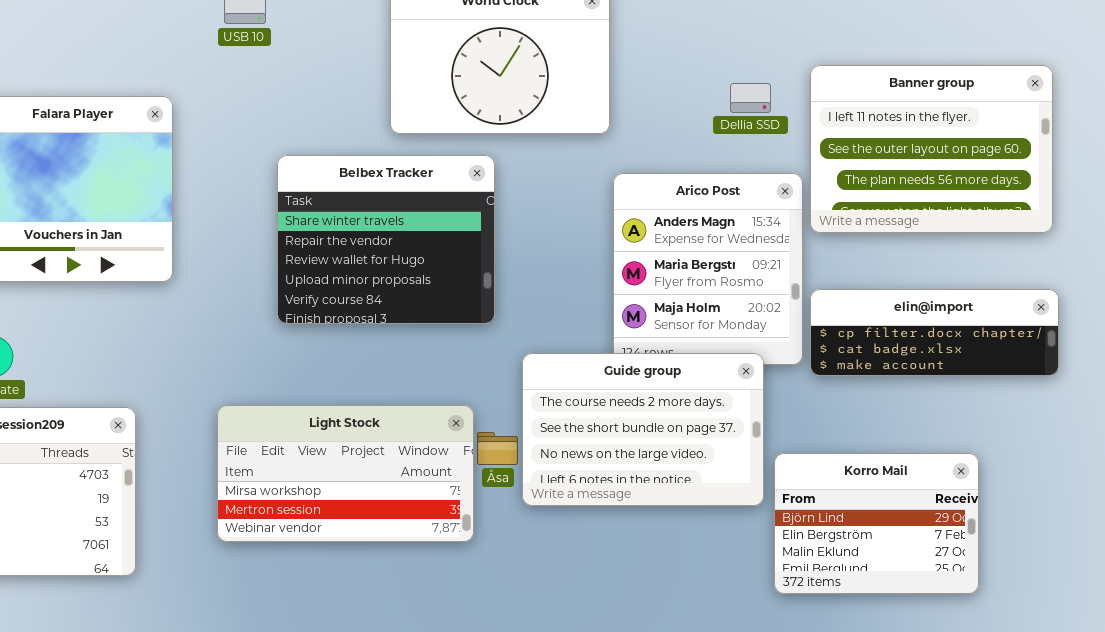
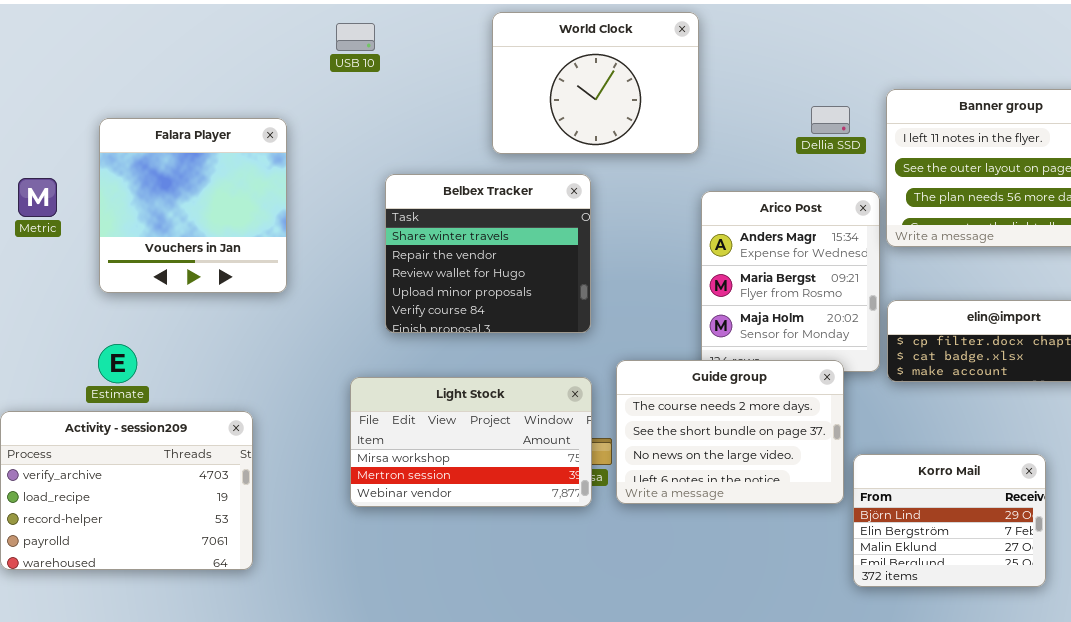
Light Stock: [217,405,474,542] -> [350,377,592,507], moved

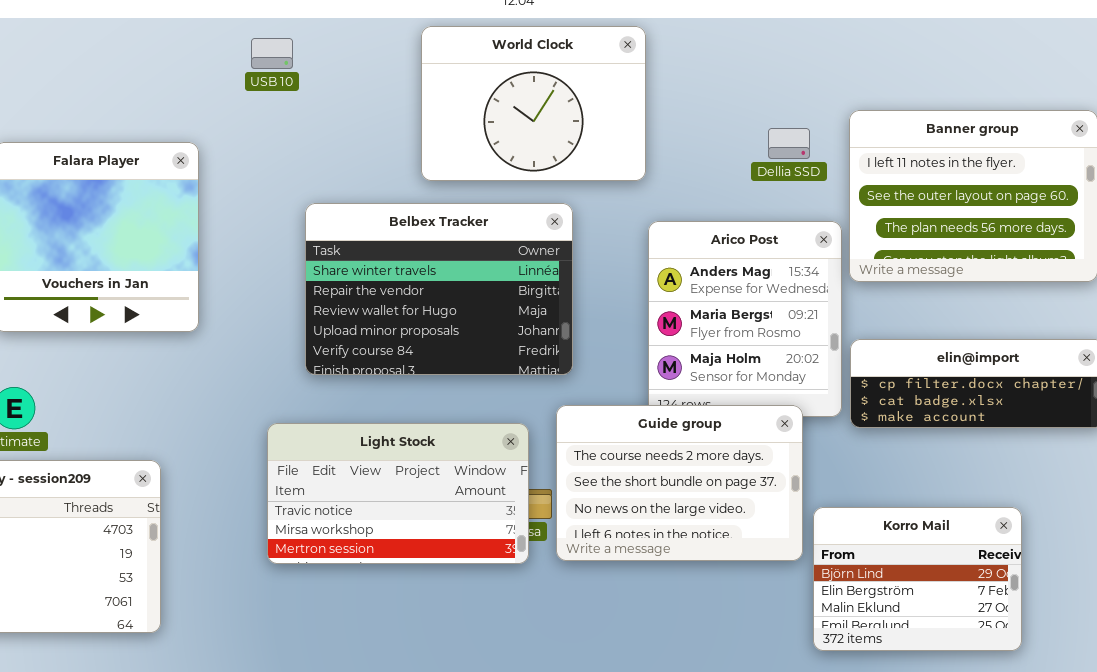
Belbex Tracker: [385,174,591,333] -> [305,203,573,375], resized
Light Stock: [350,377,592,507] -> [267,423,529,564], scrolled up 1 row

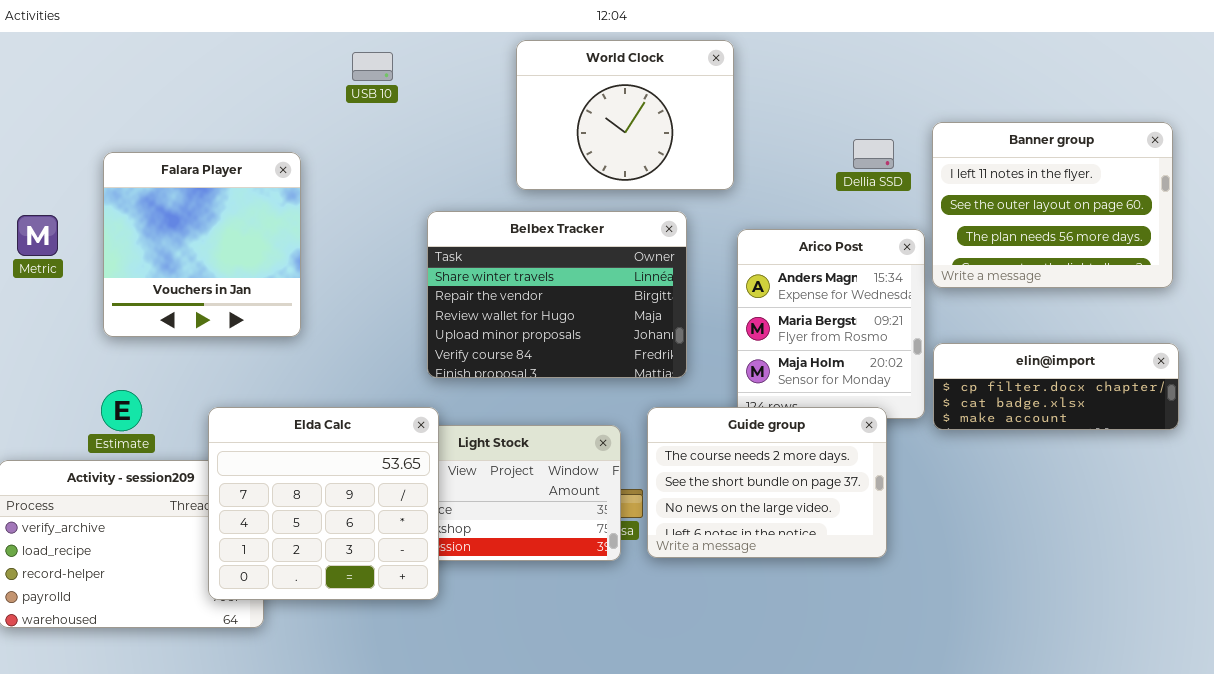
Belbex Tracker: [305,203,573,375] -> [427,211,687,378], moved
Elda Calc: none -> [208,407,439,600], opened
Korro Mail: [813,507,1022,651] -> none, closed

